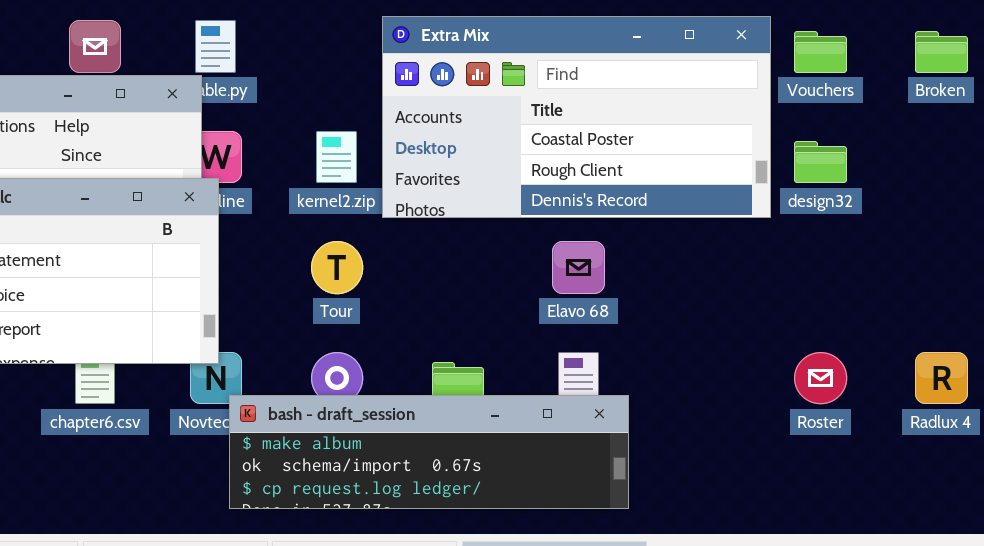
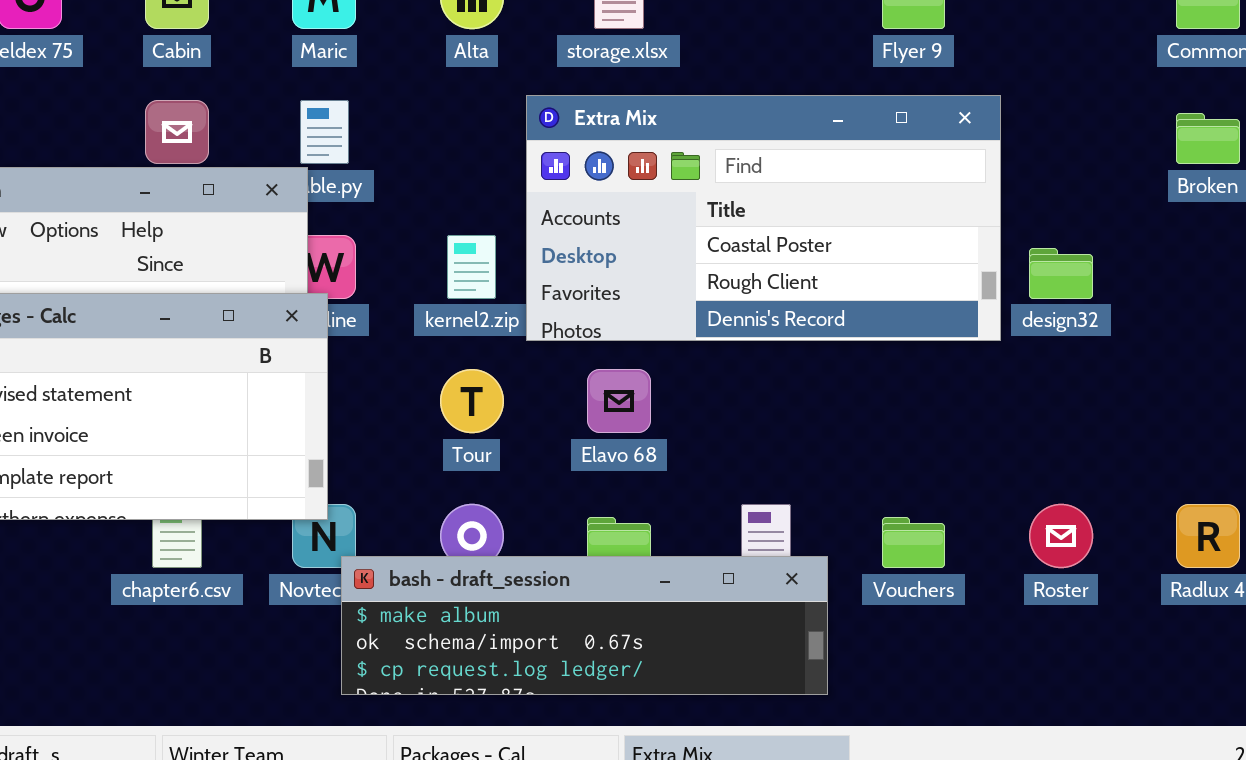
Vouchers: [794,31,847,73] -> [882,517,945,568], moved
Elavo 68: [552,241,605,294] -> [587,369,651,433], moved

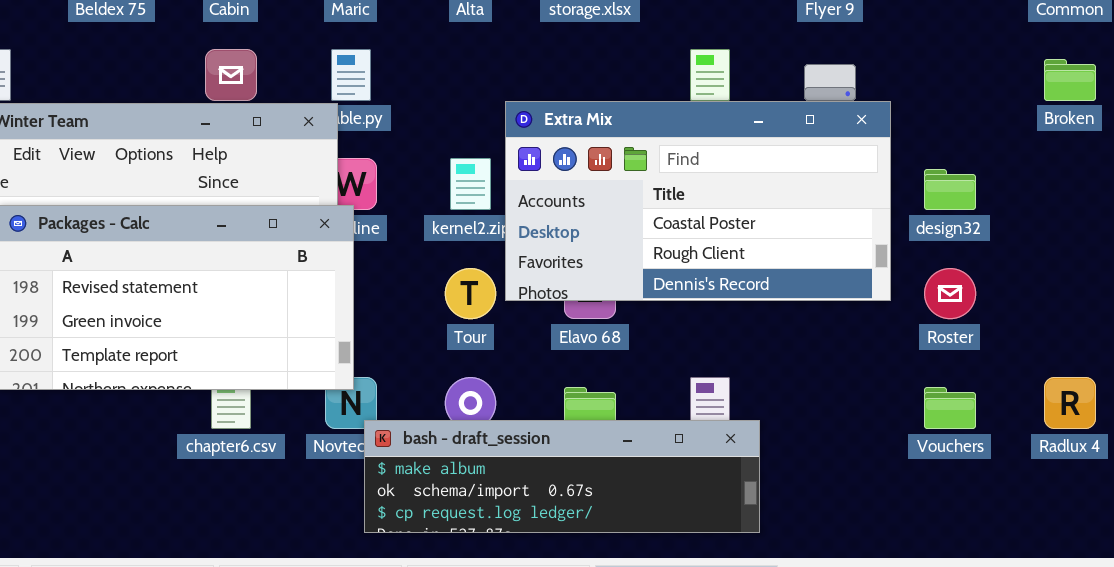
Extra Mix: [526,95,1001,341] -> [505,101,891,301], moved
Roster: [1029,504,1093,568] -> [924,268,976,319], moved
Vouchers: [882,517,945,568] -> [924,387,976,429], moved

